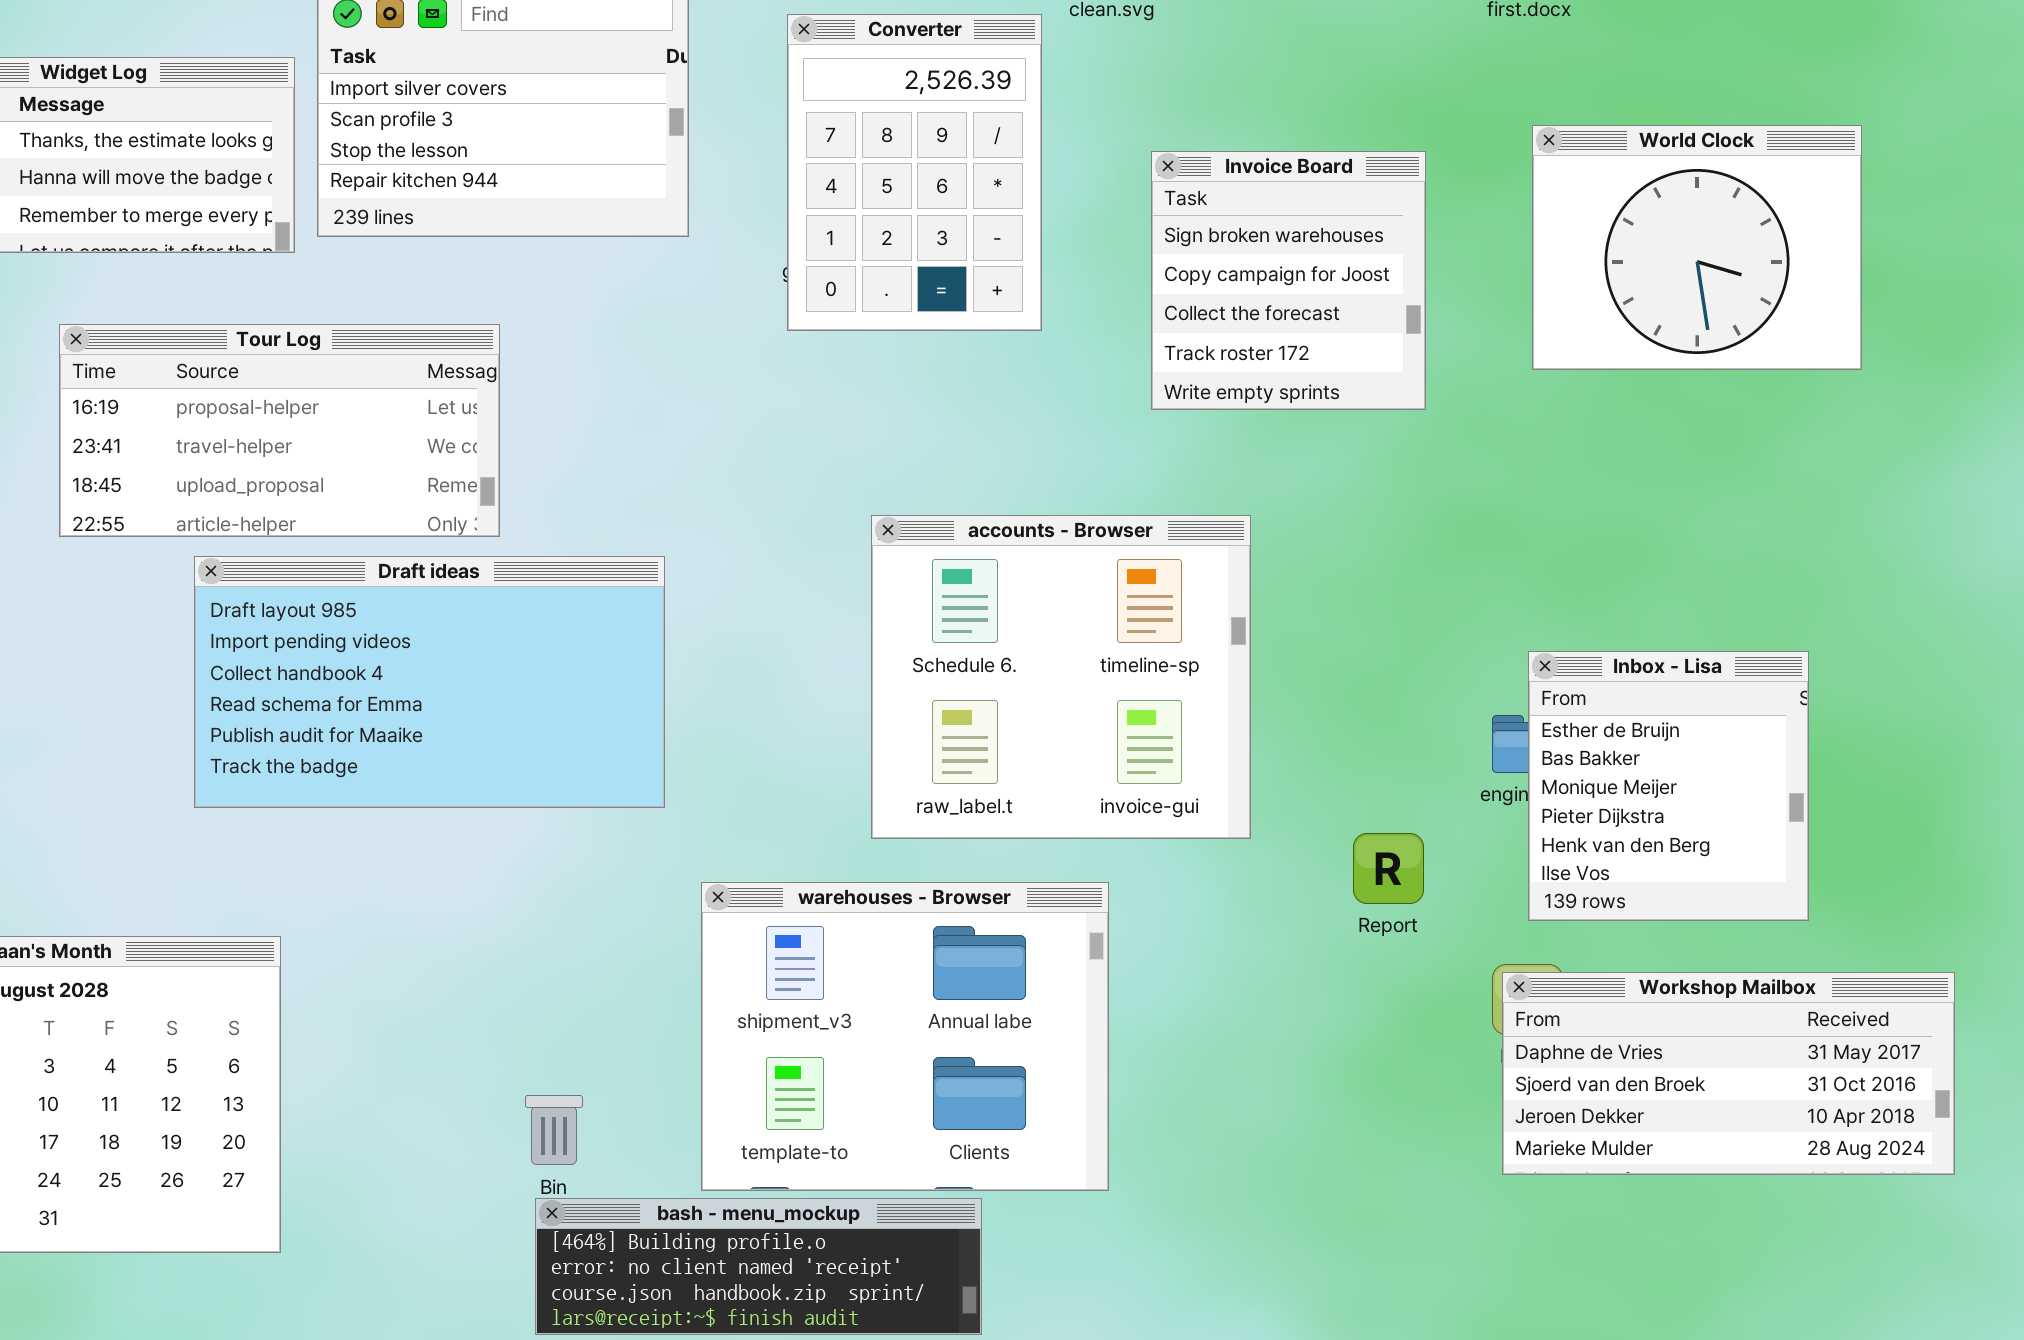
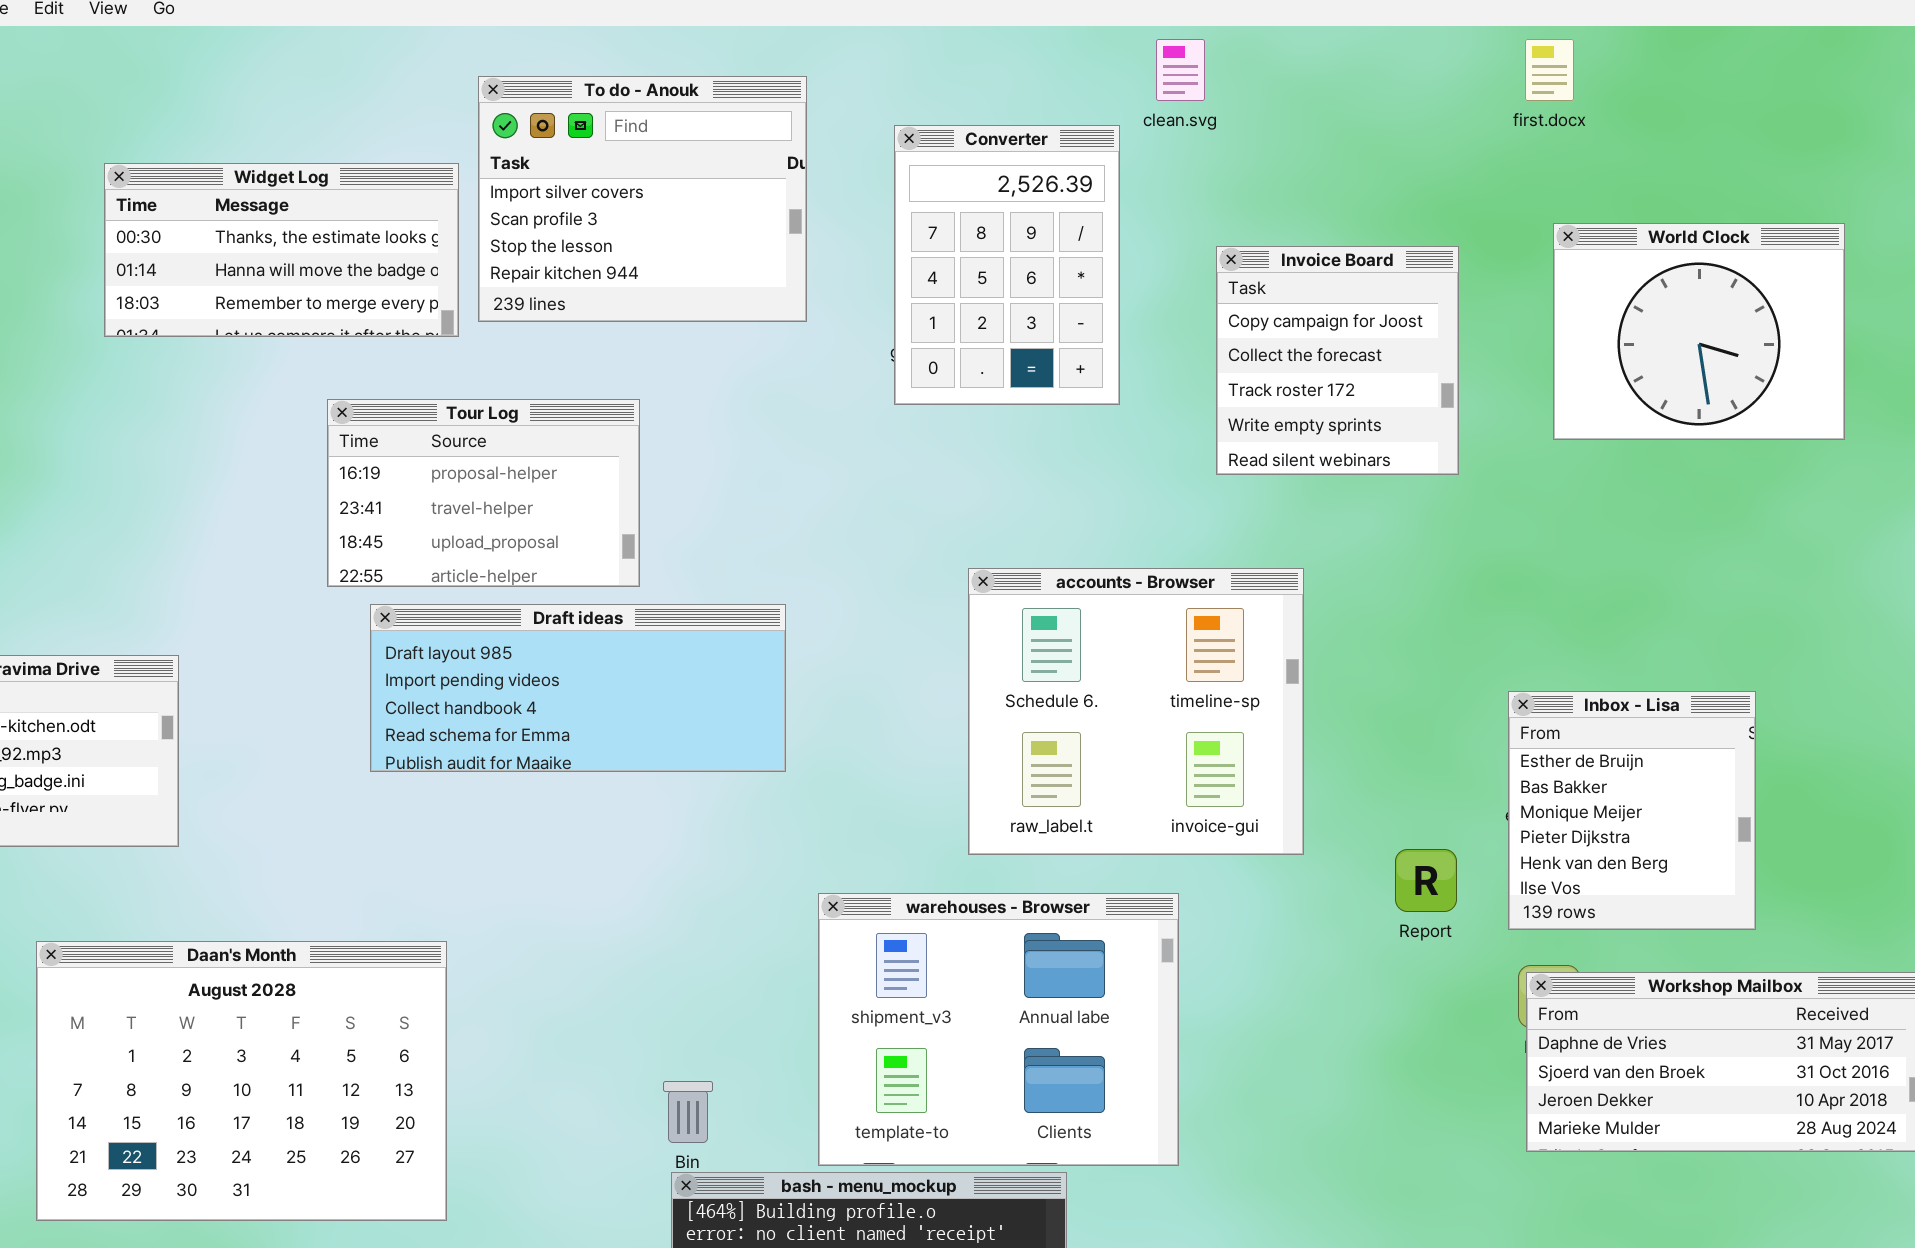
Invoice Board: [1151,151,1426,410] -> [1216,246,1459,475], scrolled down 1 row
Tour Log: [59,324,500,537] -> [327,399,640,587], resized
Draft ideas: [194,556,665,808] -> [370,604,786,772], resized
Inbox - Lisa: [1528,651,1809,921] -> [1508,691,1756,930], moved

